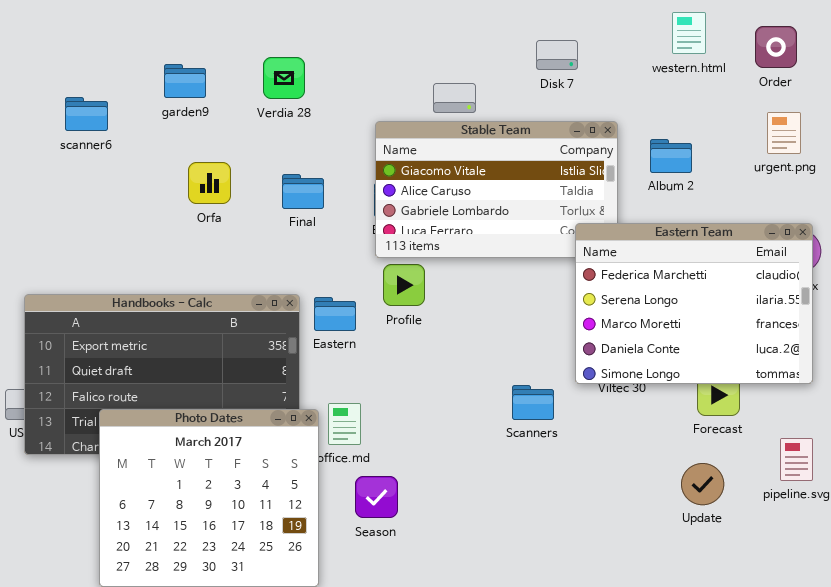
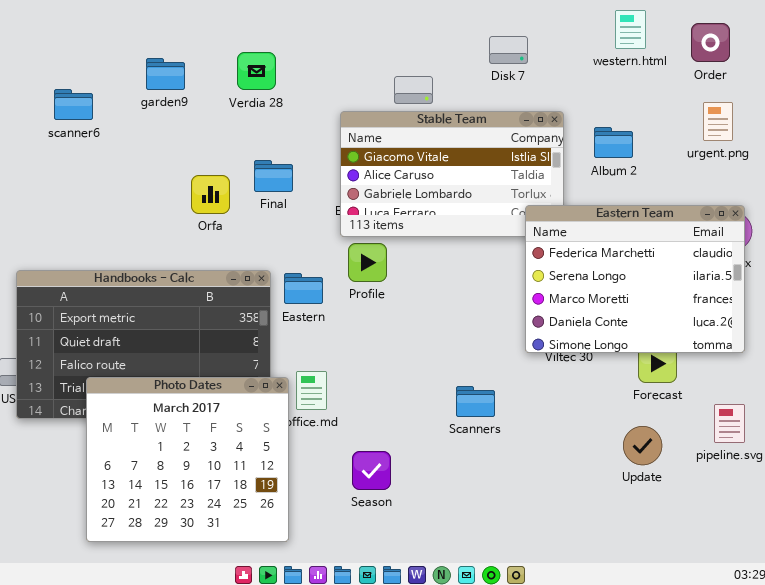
Orfa: [188,162,231,204] -> [191,175,230,214], moved
Scanners: [512,385,554,420] -> [456,386,495,417], moved
Season: [355,476,398,518] -> [352,451,391,490], moved

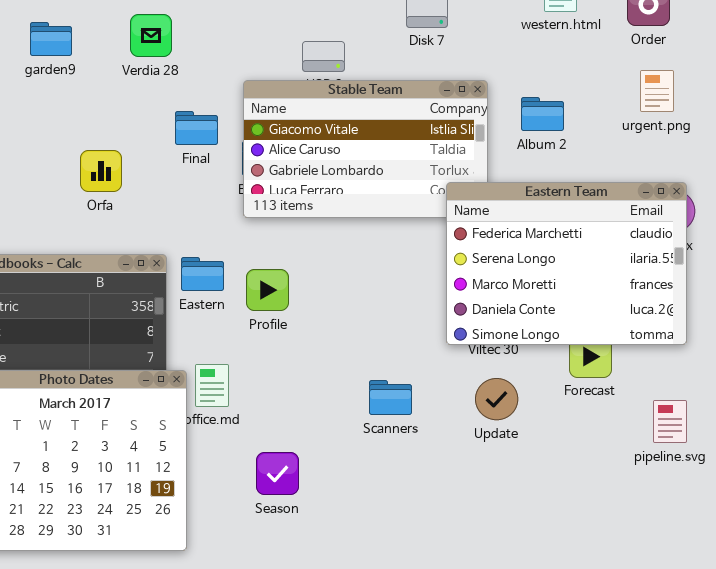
Final: [254,160,293,192] -> [175,111,218,145], moved
Profile: [348,243,387,282] -> [246,269,289,311], moved
Update: [623,426,662,465] -> [475,378,518,420], moved

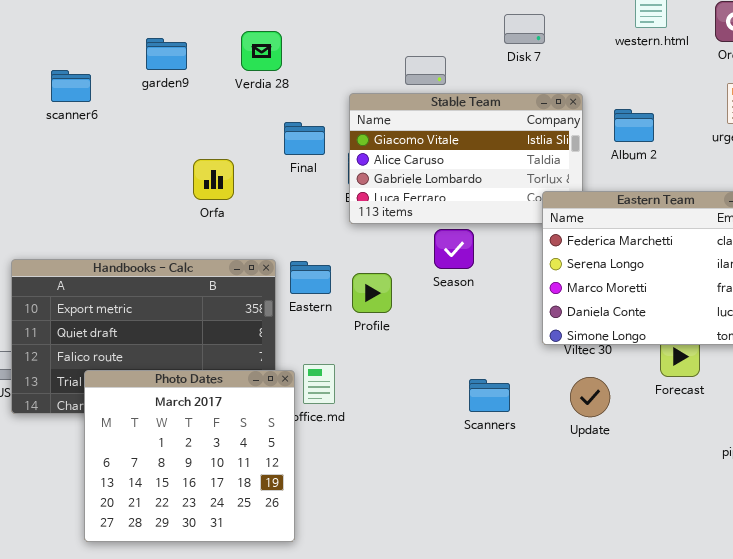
Season: [256,452,299,495] -> [434,229,474,269], moved

